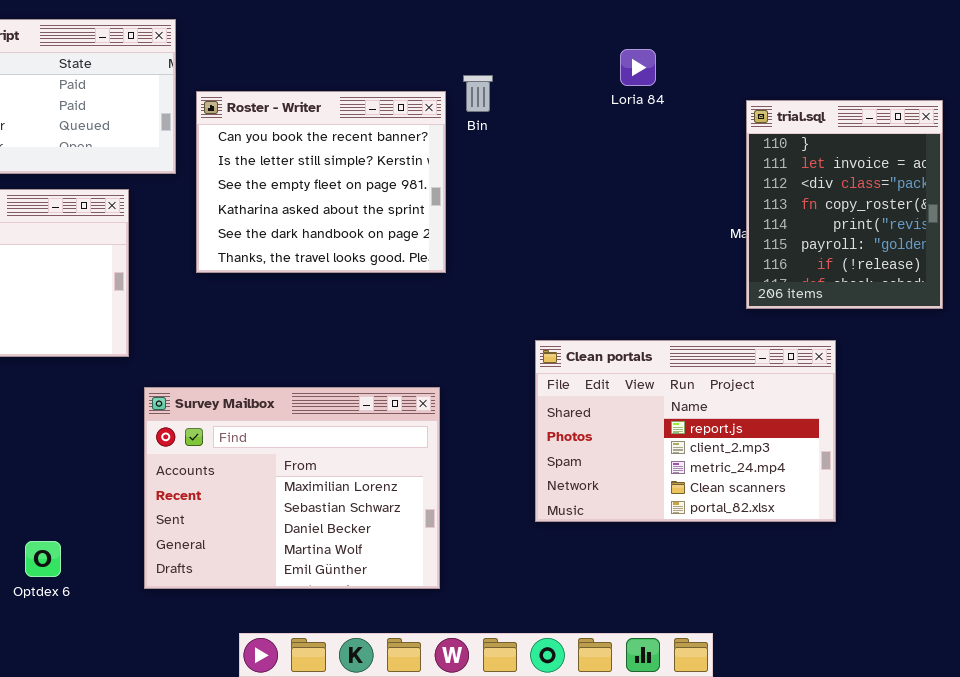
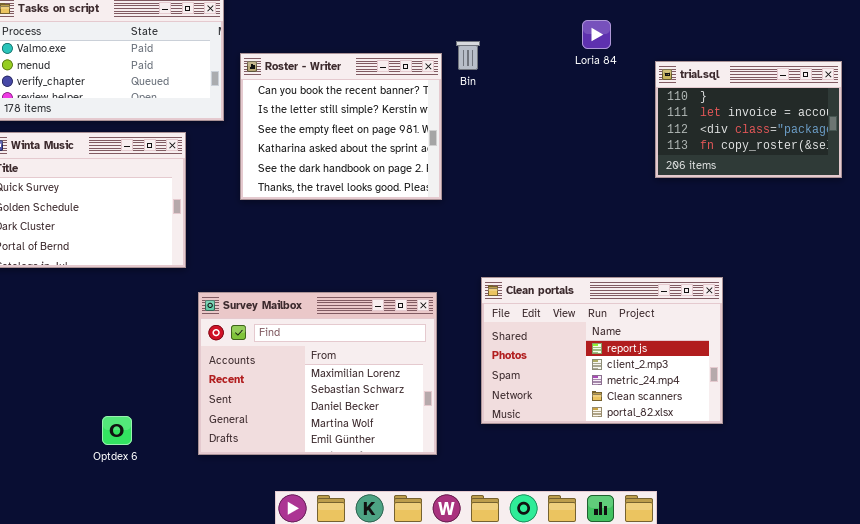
trial.sql: [746,100,943,309] -> [655,61,842,178], resized
Clean portals: [535,340,836,522] -> [481,277,723,424], moved

